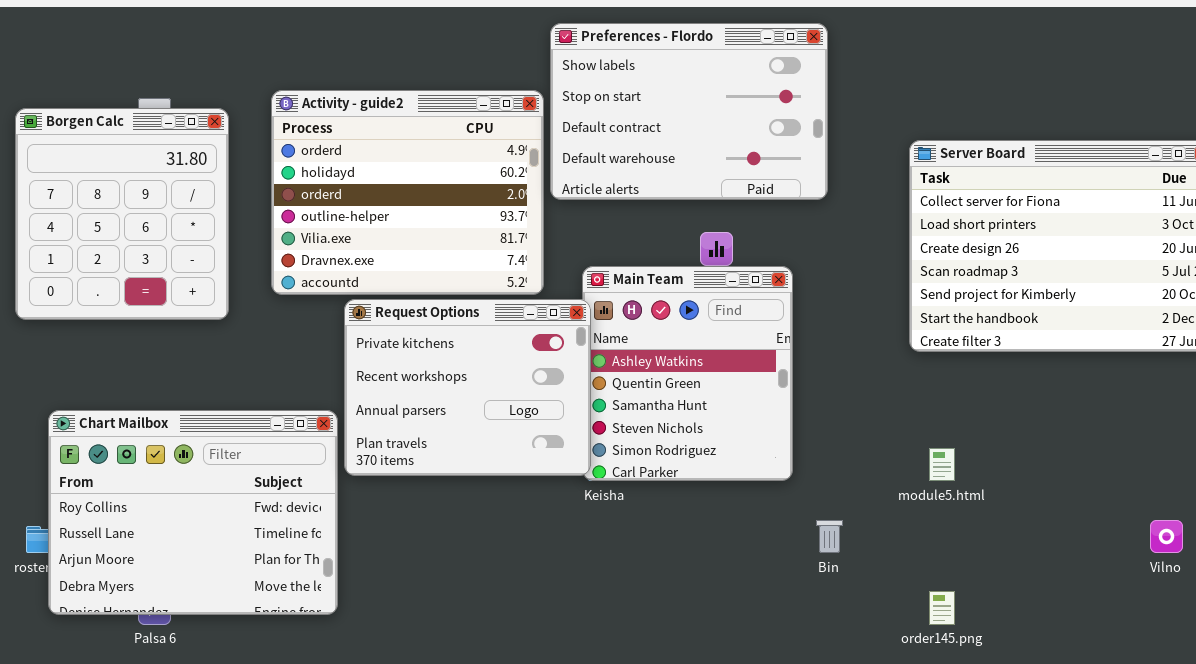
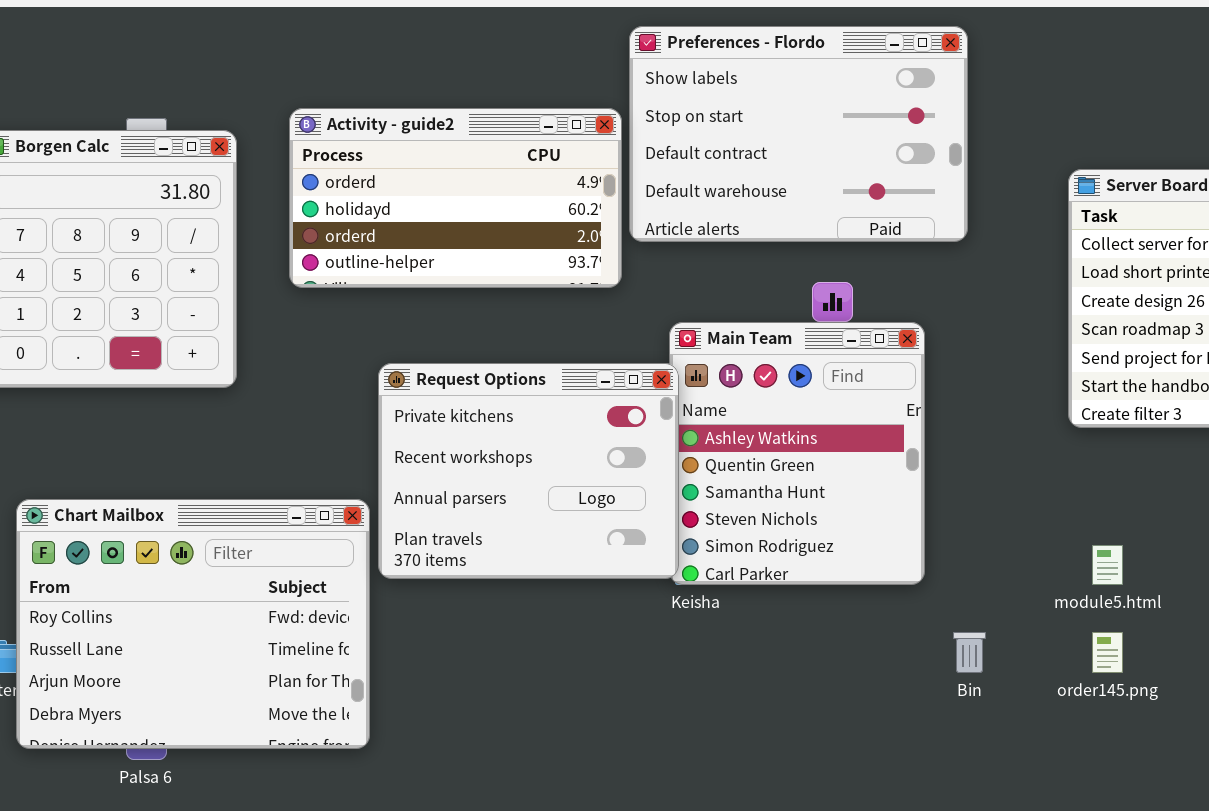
Activity - guide2: [271,90,544,295] -> [289,108,622,288], resized
order145.png: [929,591,955,625] -> [1092,632,1123,673], moved

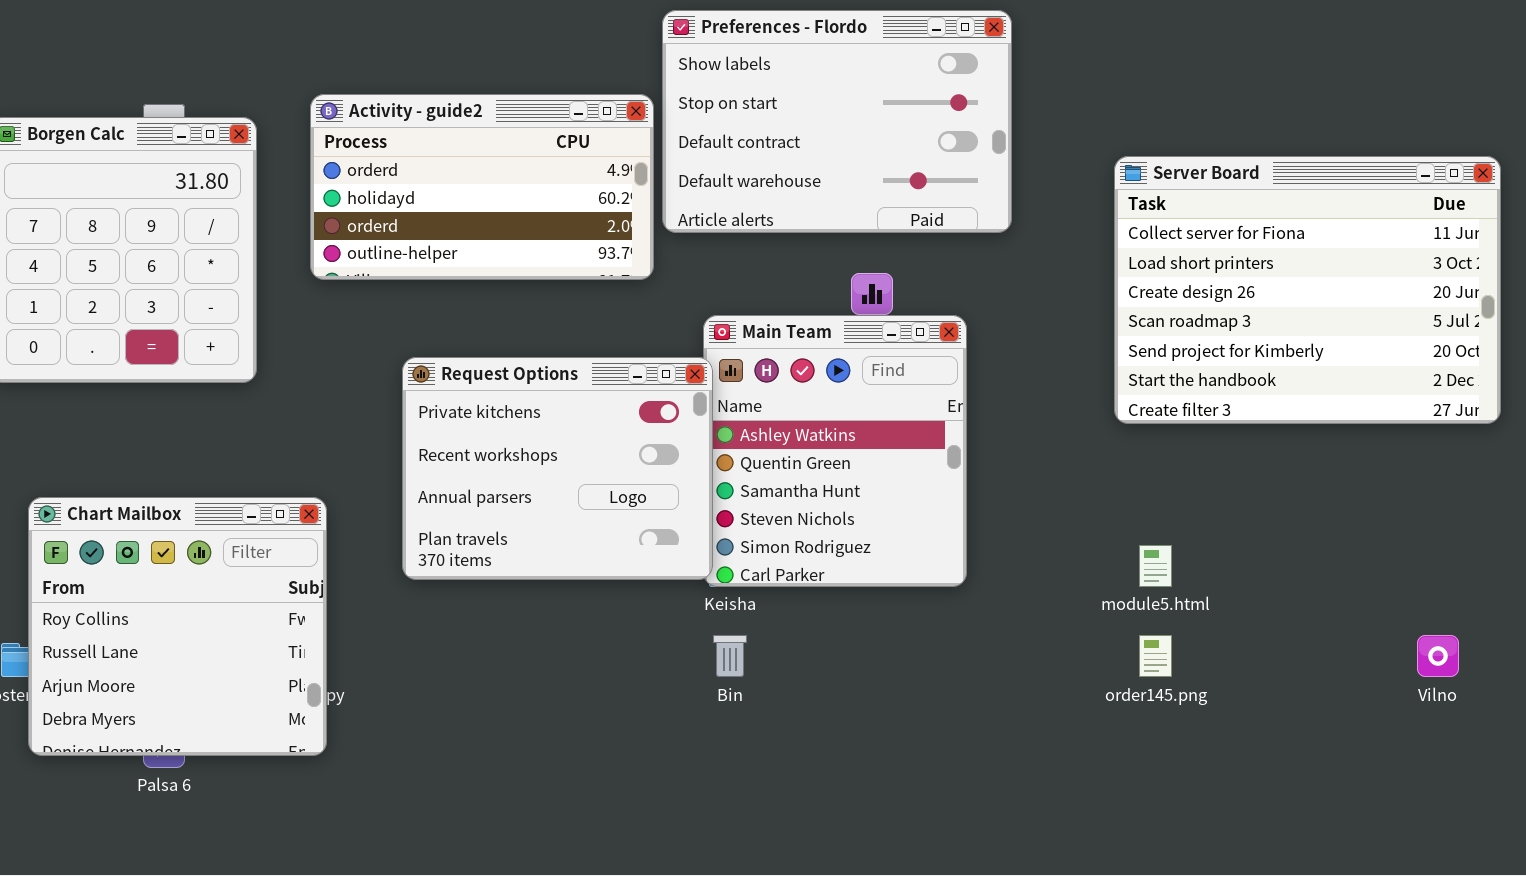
Chart Mailbox: [16,499,370,749] -> [28,497,327,756], resized
Bin: [953,632,986,673] -> [713,635,747,677], moved

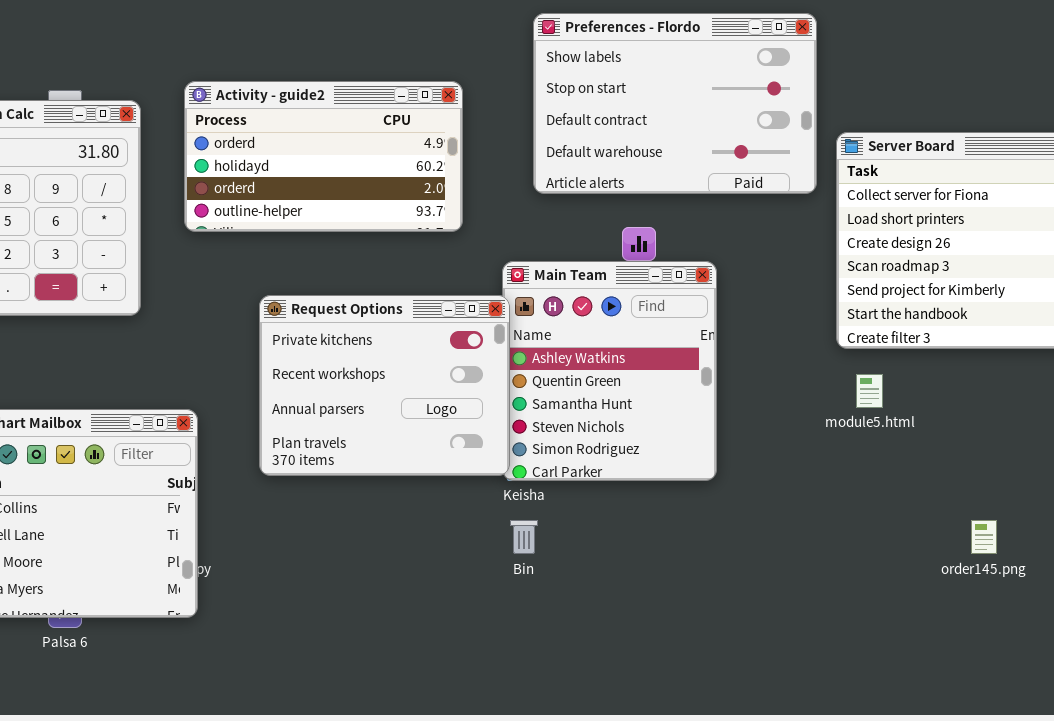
Preferences - Flordo: [662,10,1012,233] -> [533,13,817,194], moved
module5.html: [1139,545,1172,587] -> [856,374,883,408], moved
order145.png: [1139,635,1172,677] -> [971,520,997,554], moved

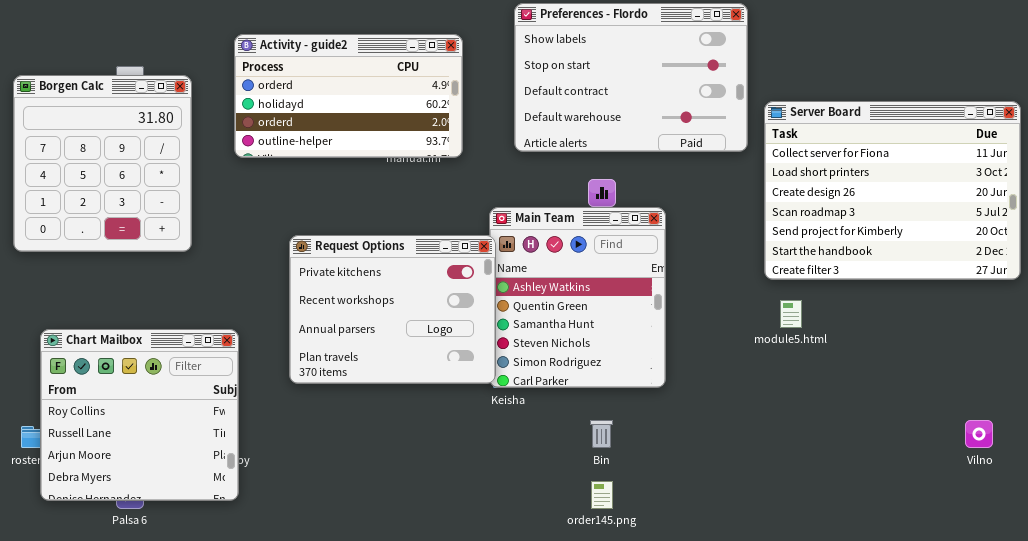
Activity - guide2: [184,81,463,232] -> [234,34,463,158], moved
Bin: [510,520,538,554] -> [590,420,613,448], moved
order145.png: [971,520,997,554] -> [591,481,613,509], moved

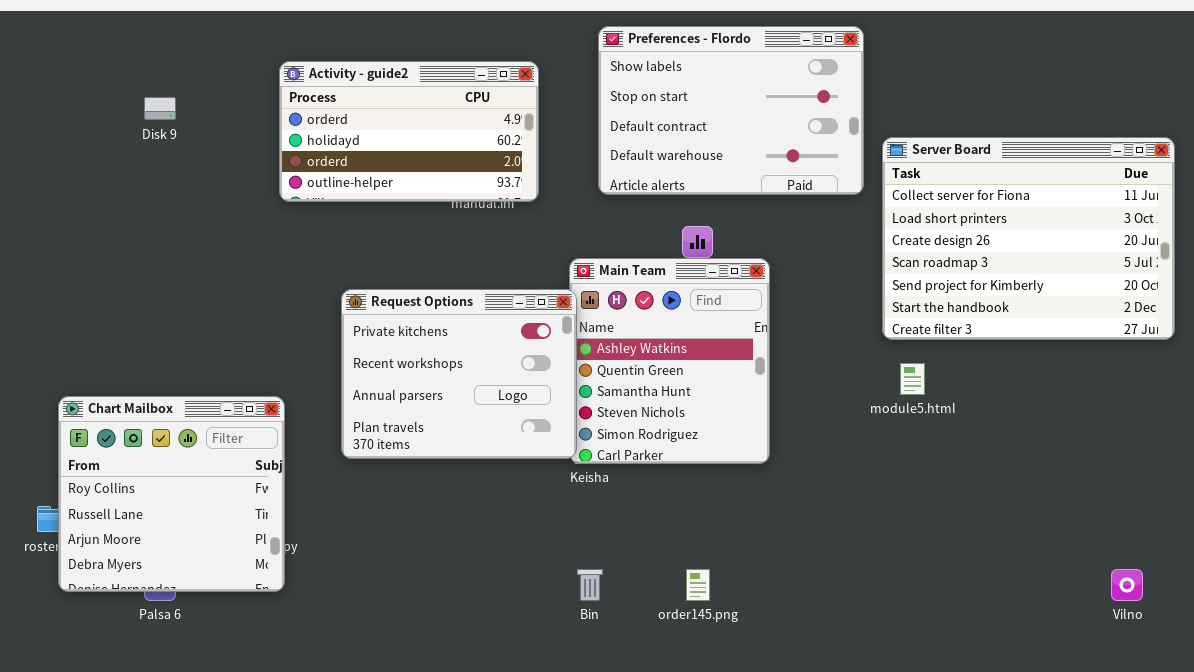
Borgen Calc: [13,75,192,252] -> none, closed
Bin: [590,420,613,448] -> [577,569,603,601], moved
Vilno: [965,420,993,448] -> [1111,569,1143,601], moved

